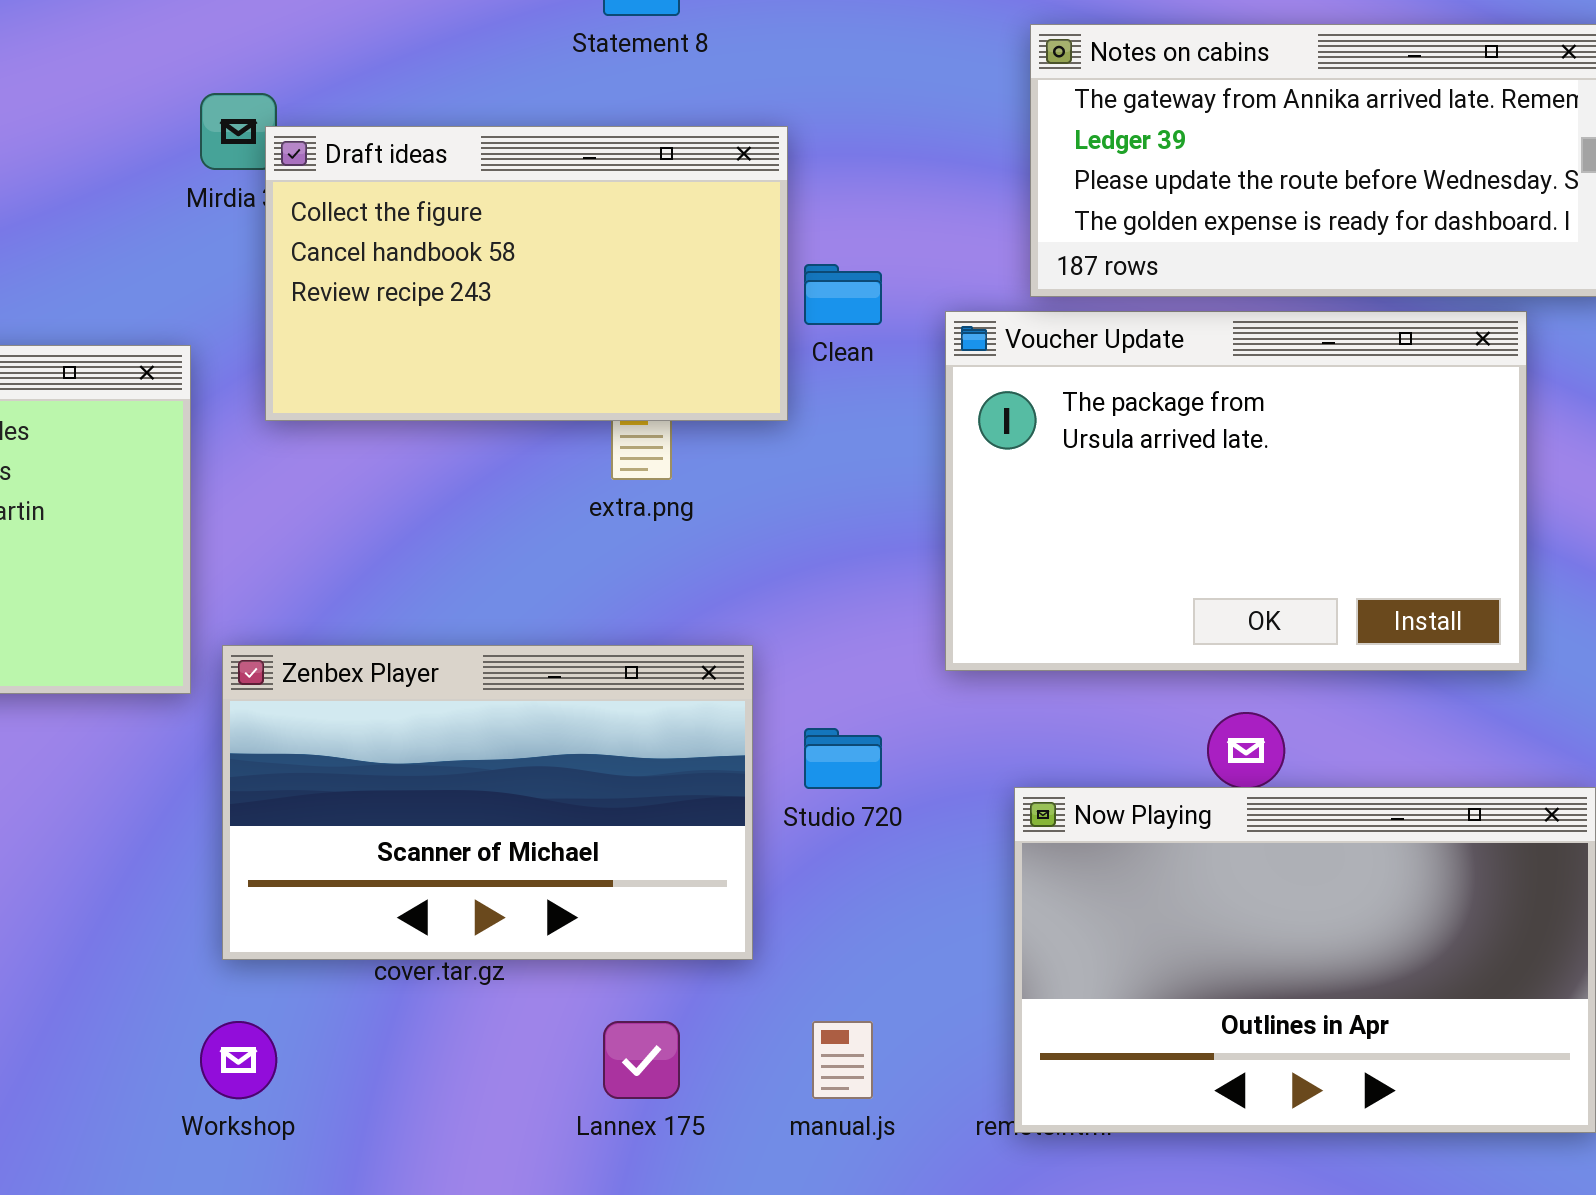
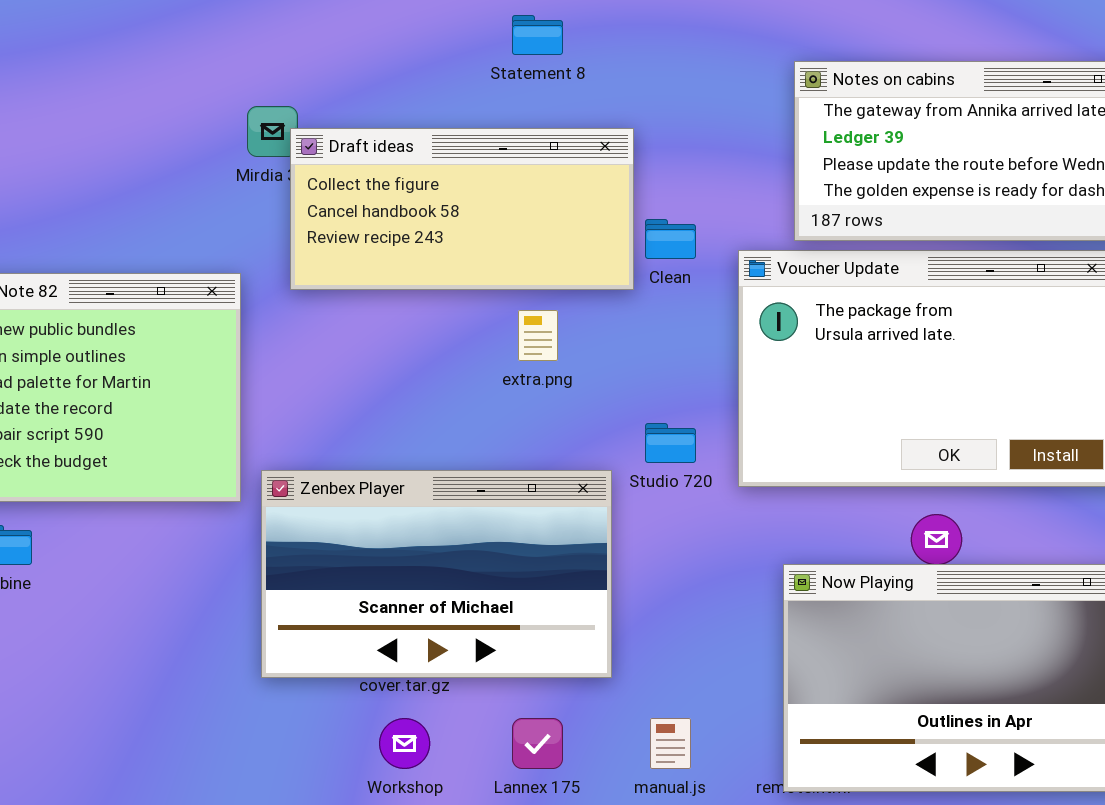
Draft ideas: [265,126,788,421] -> [290,128,634,290], resized
Studio 720: [804,728,882,789] -> [645,423,696,463], moved
Workshop: [200,1021,277,1099] -> [379,718,430,769], moved

